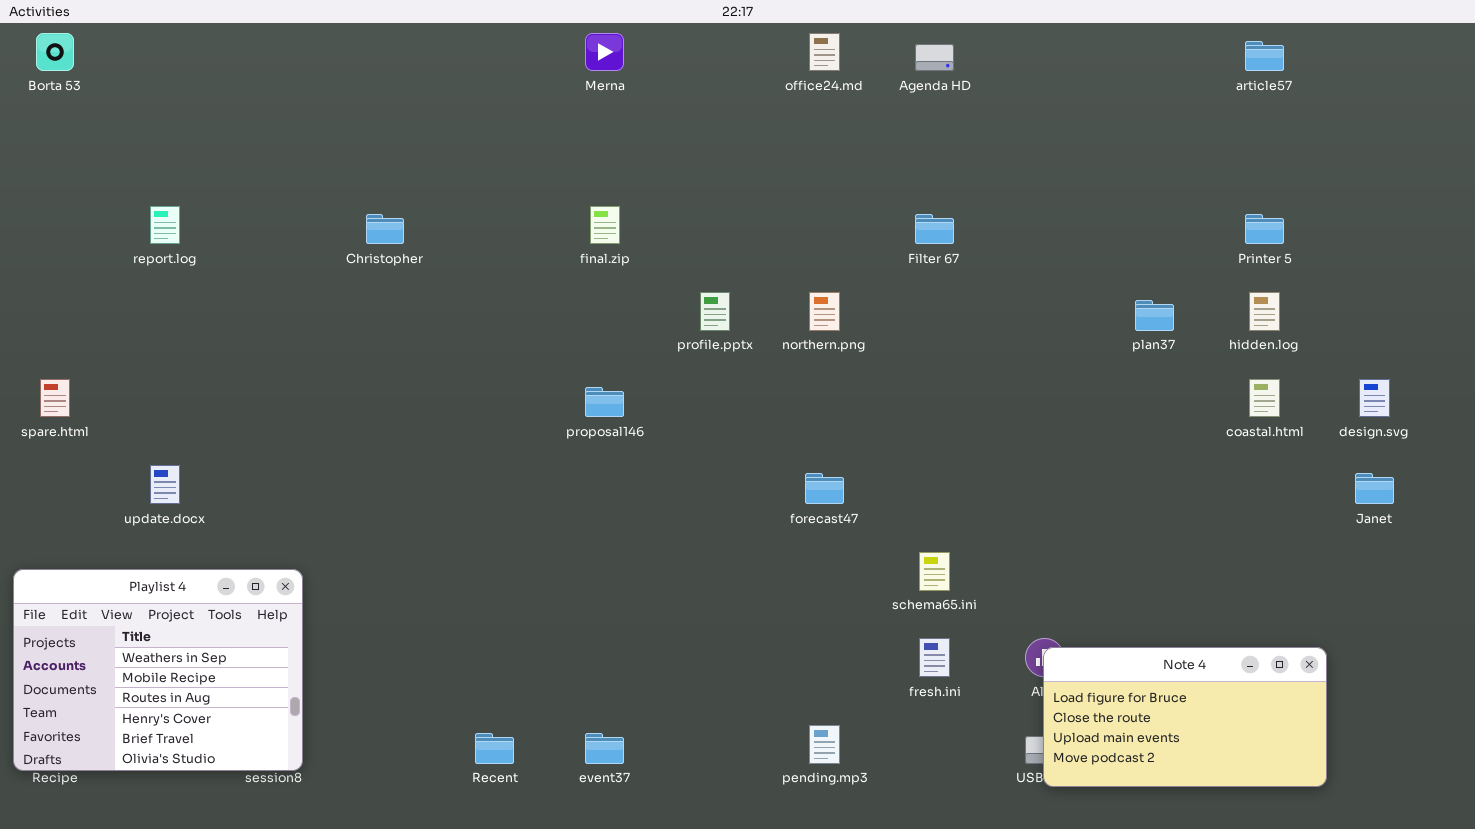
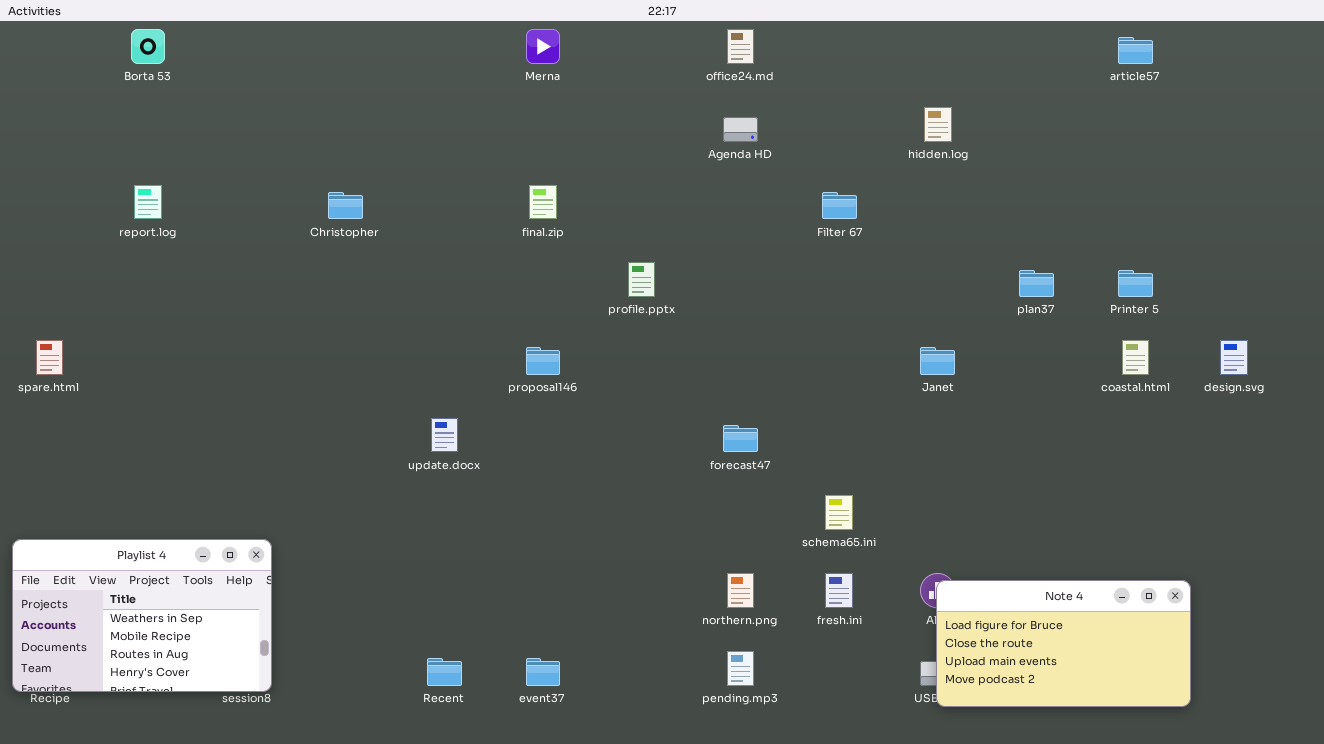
Borta 53: [36,33,74,71] -> [131,29,165,64], moved
Agenda HD: [915,44,954,71] -> [723,117,758,142], moved
Printer 5: [1245,214,1284,244] -> [1118,270,1153,297], moved
northern.png: [809,292,840,331] -> [727,573,754,608], moved
hidden.log: [1249,292,1280,331] -> [924,107,952,142], moved
update.docx: [150,465,180,504] -> [431,418,458,452], moved
Janet: [1355,473,1394,504] -> [920,347,955,375], moved
Playlist 4: [13,569,303,771] -> [12,539,272,692], resized

